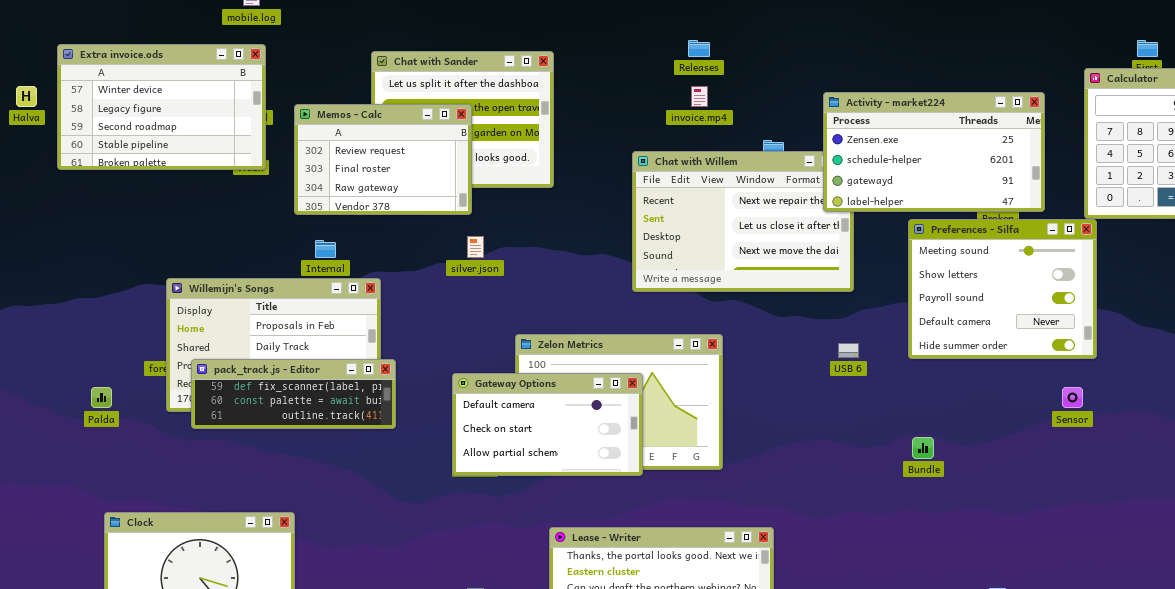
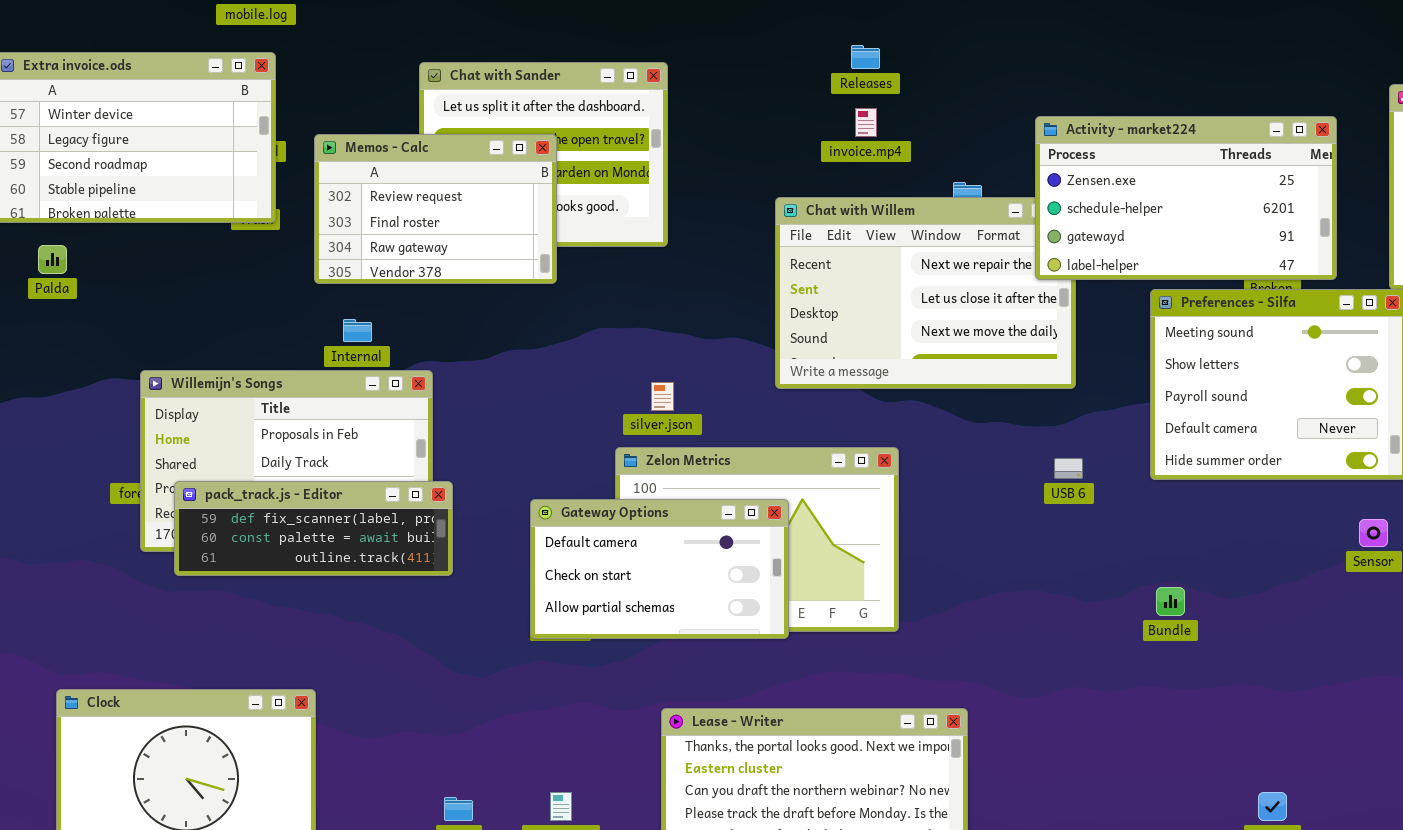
silver.json: [467,236,484,258] -> [651,382,674,411], moved
Palda: [91,387,112,408] -> [38,245,67,274], moved

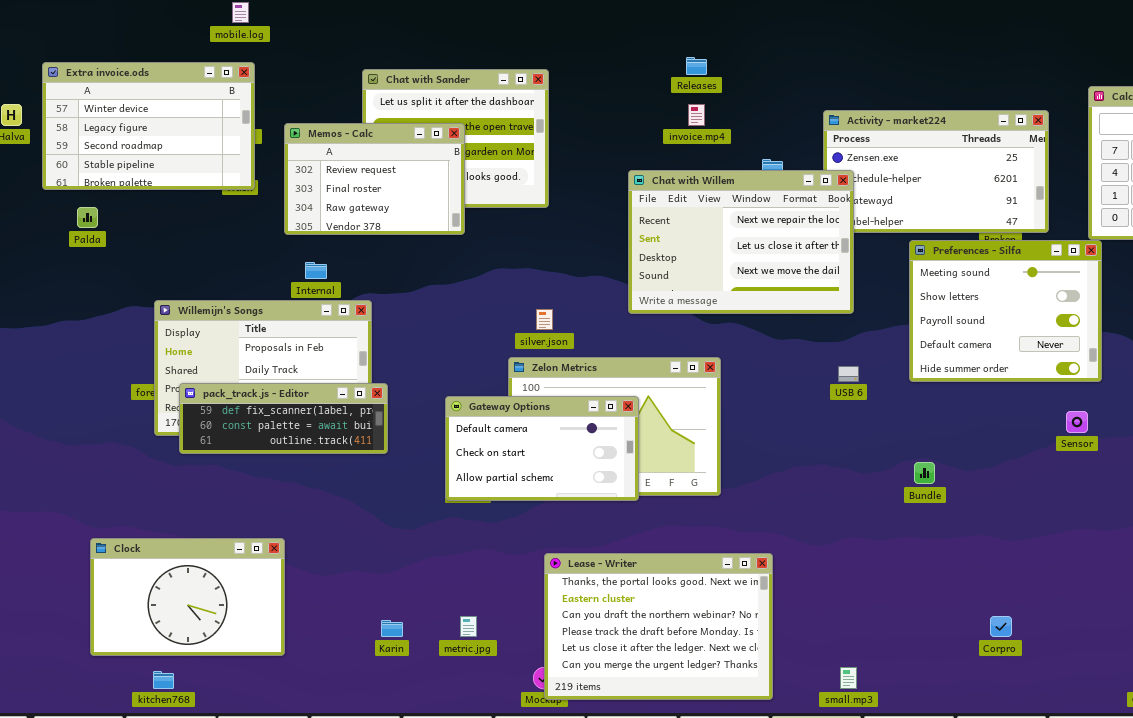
Chat with Willem: [775,197,1076,389] -> [628,170,854,314], raised

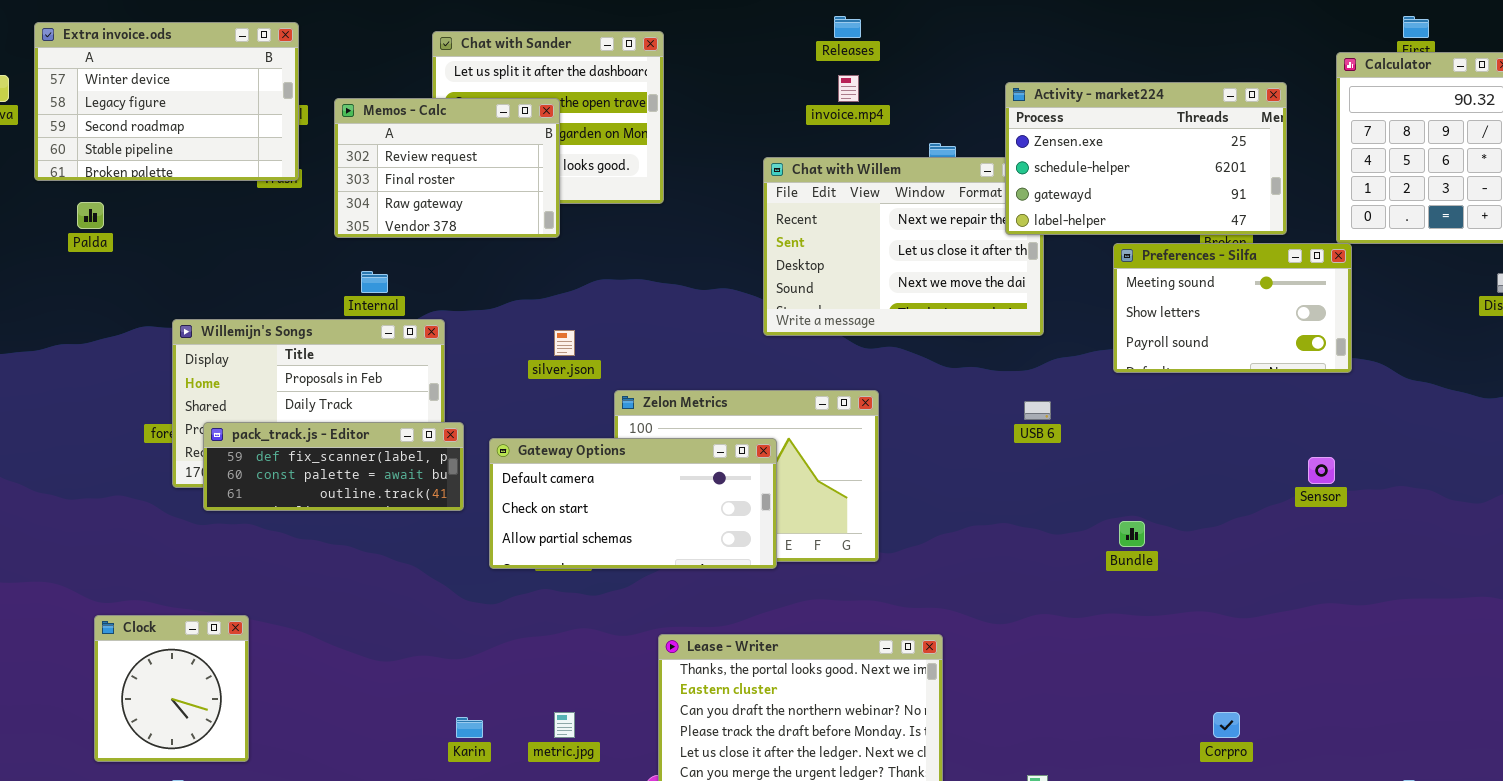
Activity - market224: [823,110,1049,233] -> [1005,82,1287,235], raised
Preferences - Silfa: [909,240,1102,382] -> [1113,243,1352,373], resized
silver.json: [536,309,553,330] -> [554,330,575,356], moved
Gateway Options: [445,396,639,501] -> [489,438,777,569], resized
Clock: [90,538,285,656] -> [94,615,249,762], resized

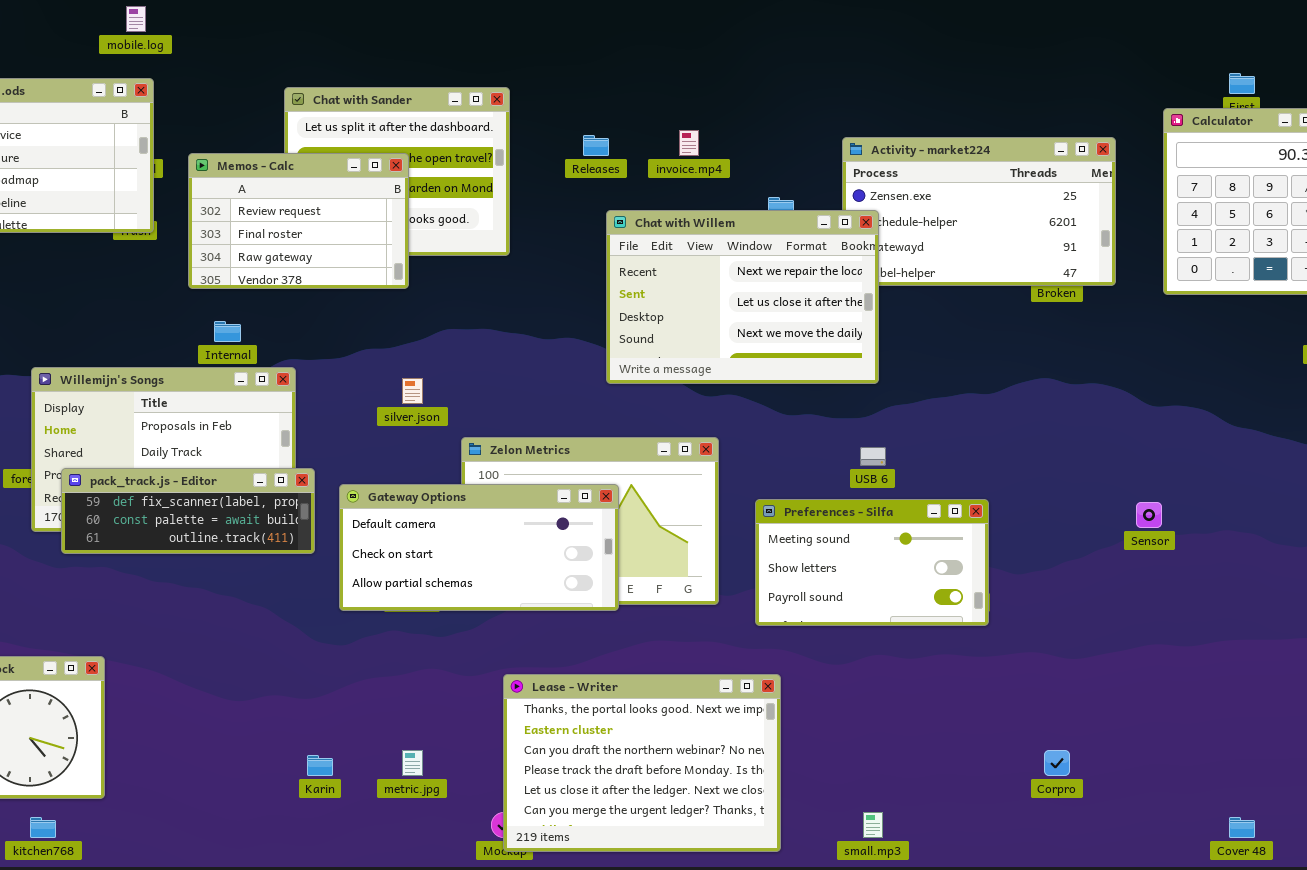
Releases: [834,16,861,38] -> [583,135,609,156], moved
Chat with Willem: [763,157,1044,336] -> [606,210,879,384], raised
Preferences - Silfa: [1113,243,1352,373] -> [755,499,989,626], moved

